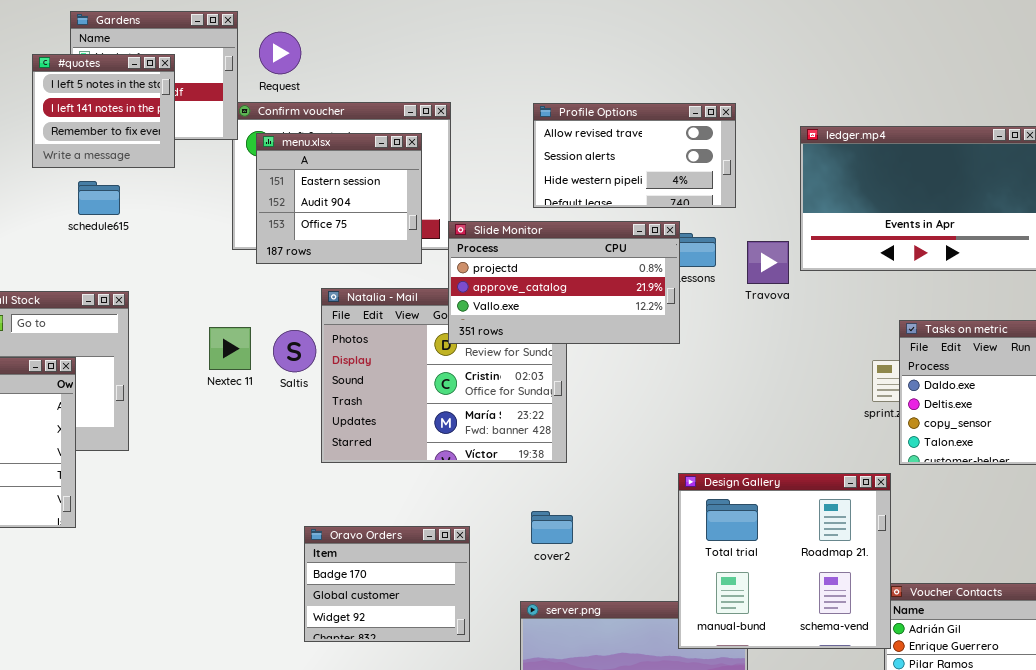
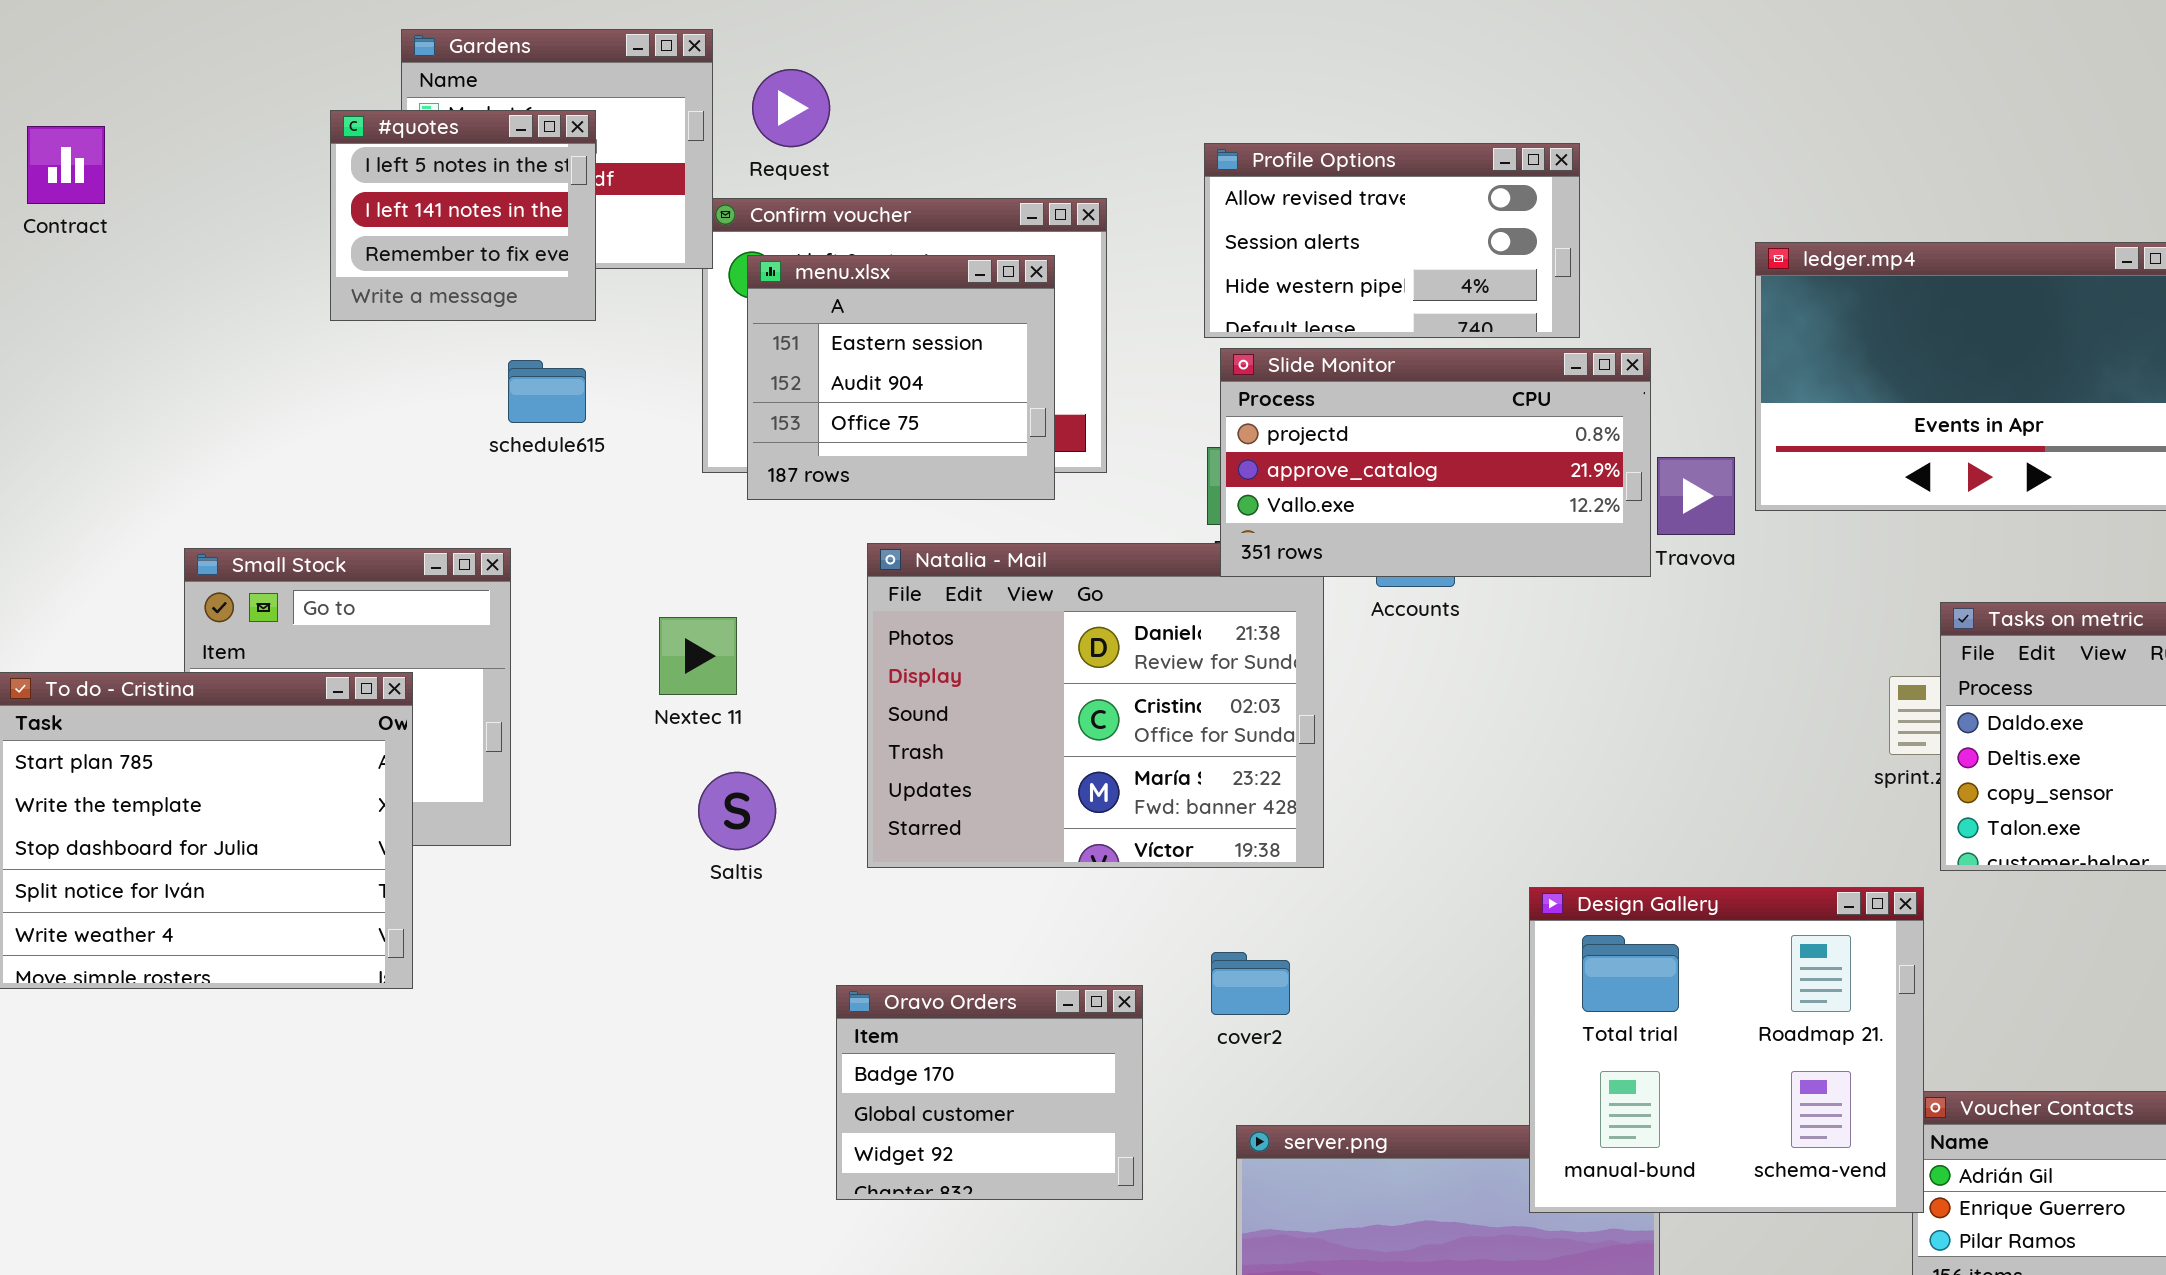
Profile Options: [533,103,736,208] -> [1204,143,1580,338], moved
schedule615: [78,181,120,215] -> [508,360,586,423], moved
Slide Monitor: [448,221,680,344] -> [1220,348,1651,577], moved
Saltis: [273,330,316,372] -> [698,772,776,850], moved
cover2: [531,511,573,544] -> [1211,952,1290,1015], moved

